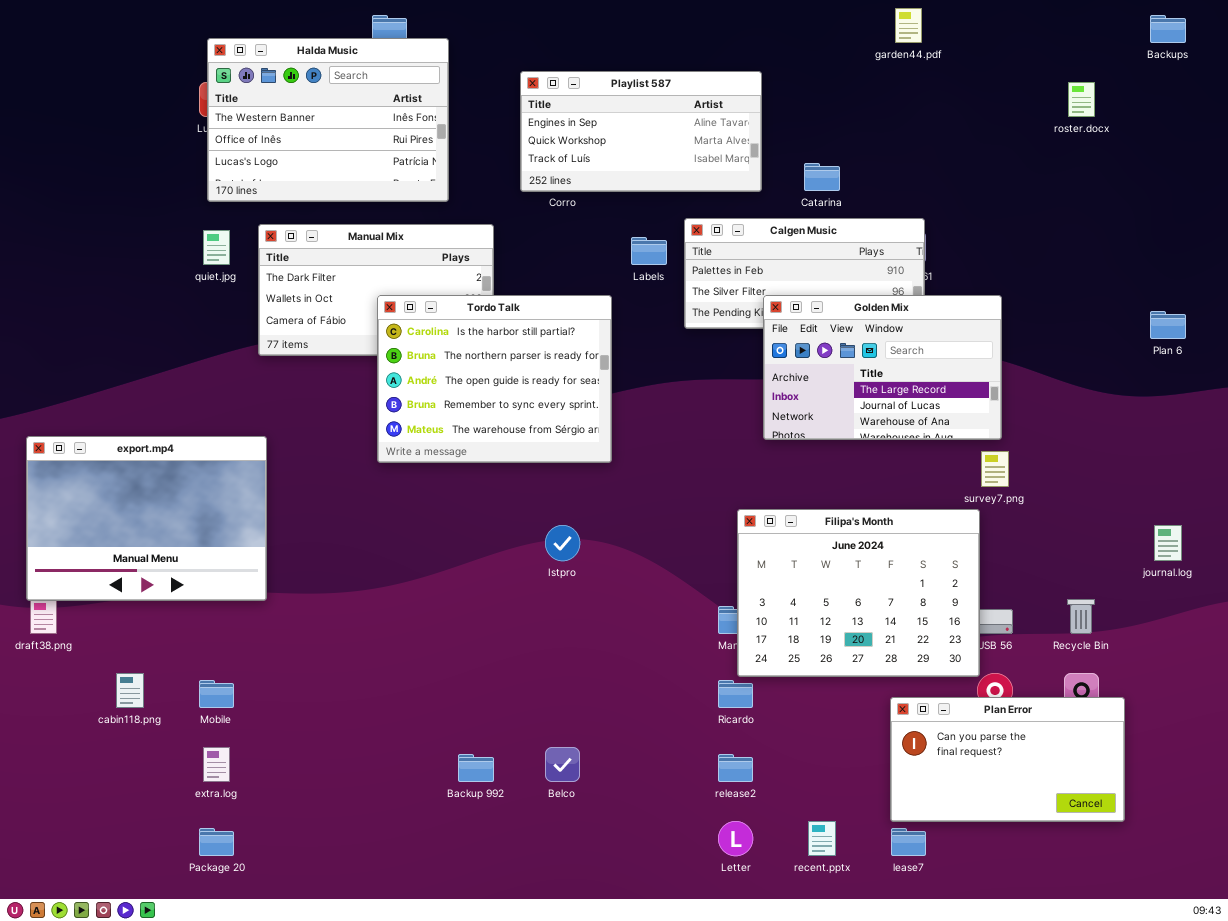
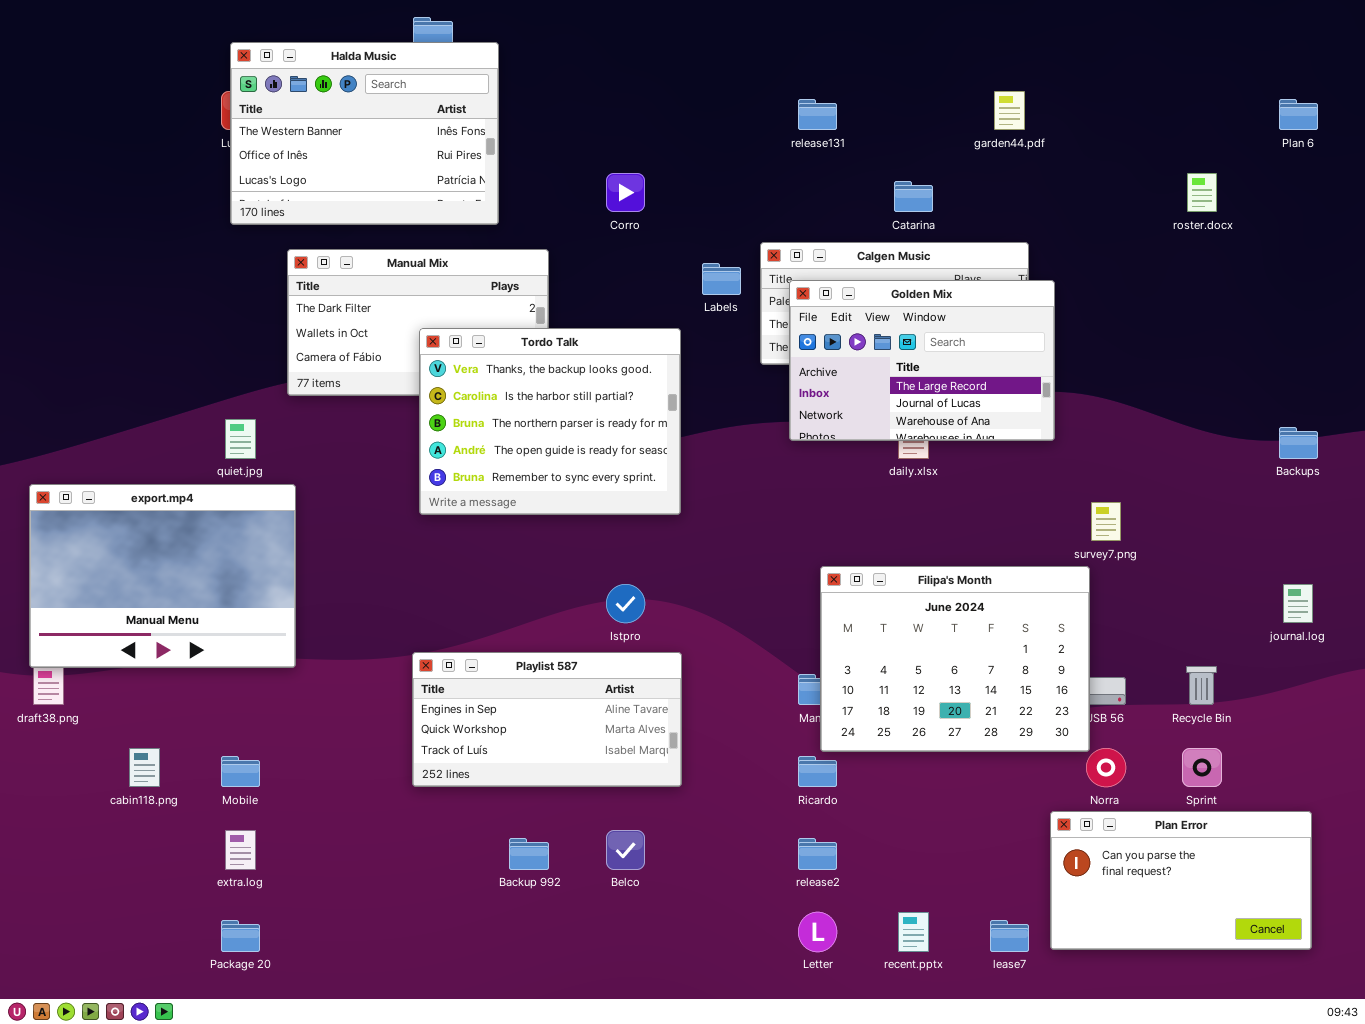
garden44.pdf: [895,8,922,43] -> [994,91,1025,130], moved
Backups: [1150,15,1186,43] -> [1279,427,1318,459], moved
Playlist 587: [520,71,762,192] -> [412,652,682,787], moved
roster.docx: [1068,82,1095,117] -> [1187,173,1217,212], moved
quiet.jpg: [203,230,230,265] -> [225,419,256,459], moved
Tordo Talk: [377,295,612,463] -> [419,328,681,515], scrolled up 1 row
Golden Mix: [763,295,1002,440] -> [789,280,1055,441], moved
Plan 6: [1150,311,1186,339] -> [1279,99,1318,130], moved
Plan Error: [890,697,1125,822] -> [1050,811,1312,950], moved

